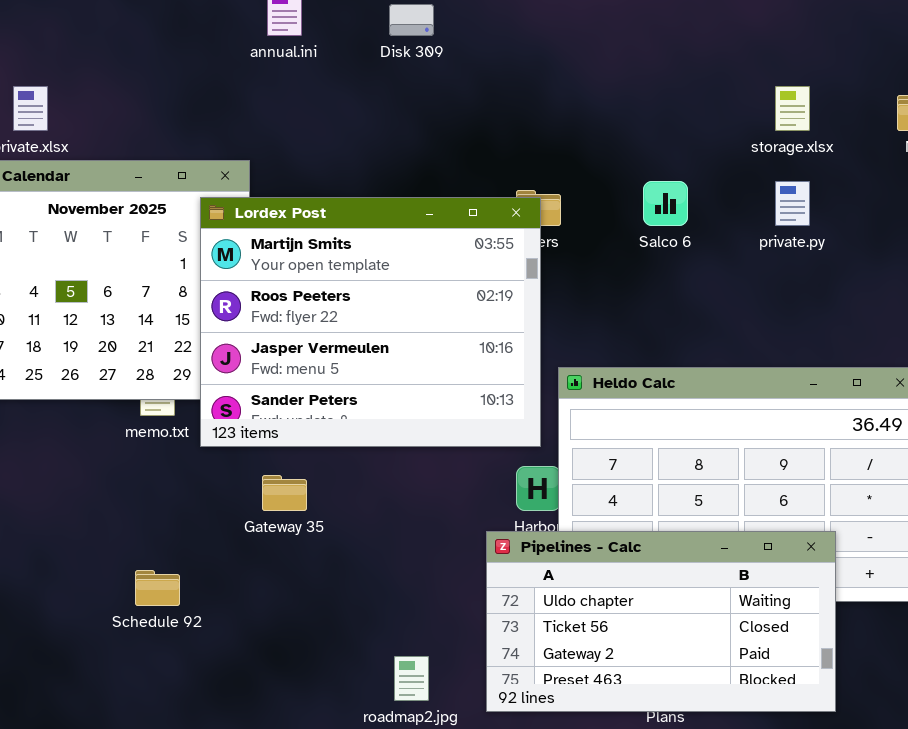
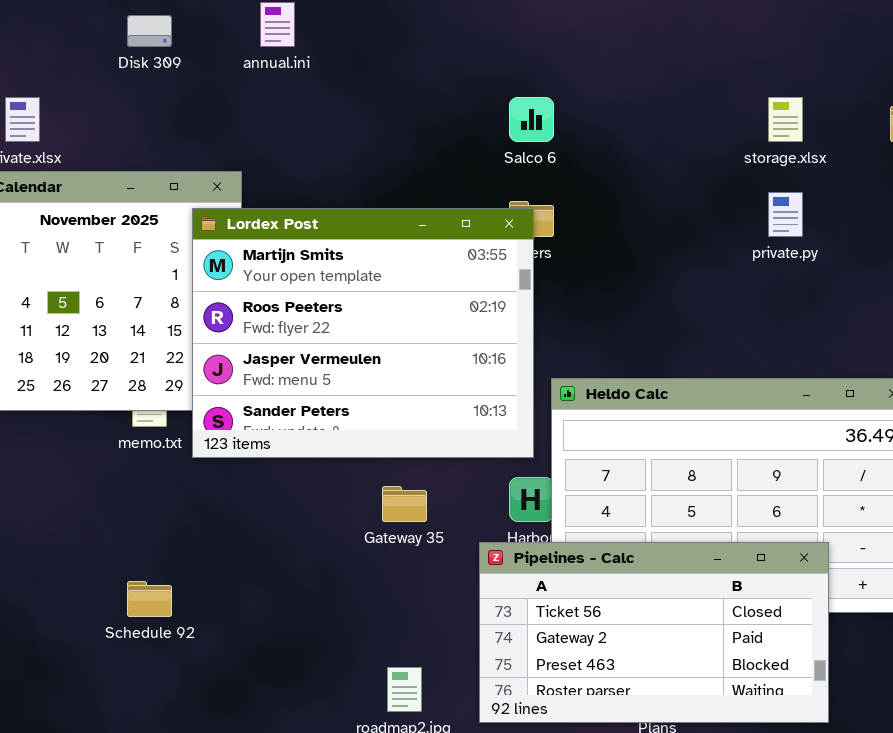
Disk 309: [389,4,434,36] -> [127,15,172,47], moved
Salco 6: [643,181,688,226] -> [509,97,554,142], moved
Gateway 35: [262,475,307,511] -> [382,486,427,522], moved
Pipelines - Calc: [486,531,836,712] -> [479,542,829,723], scrolled down 1 row

